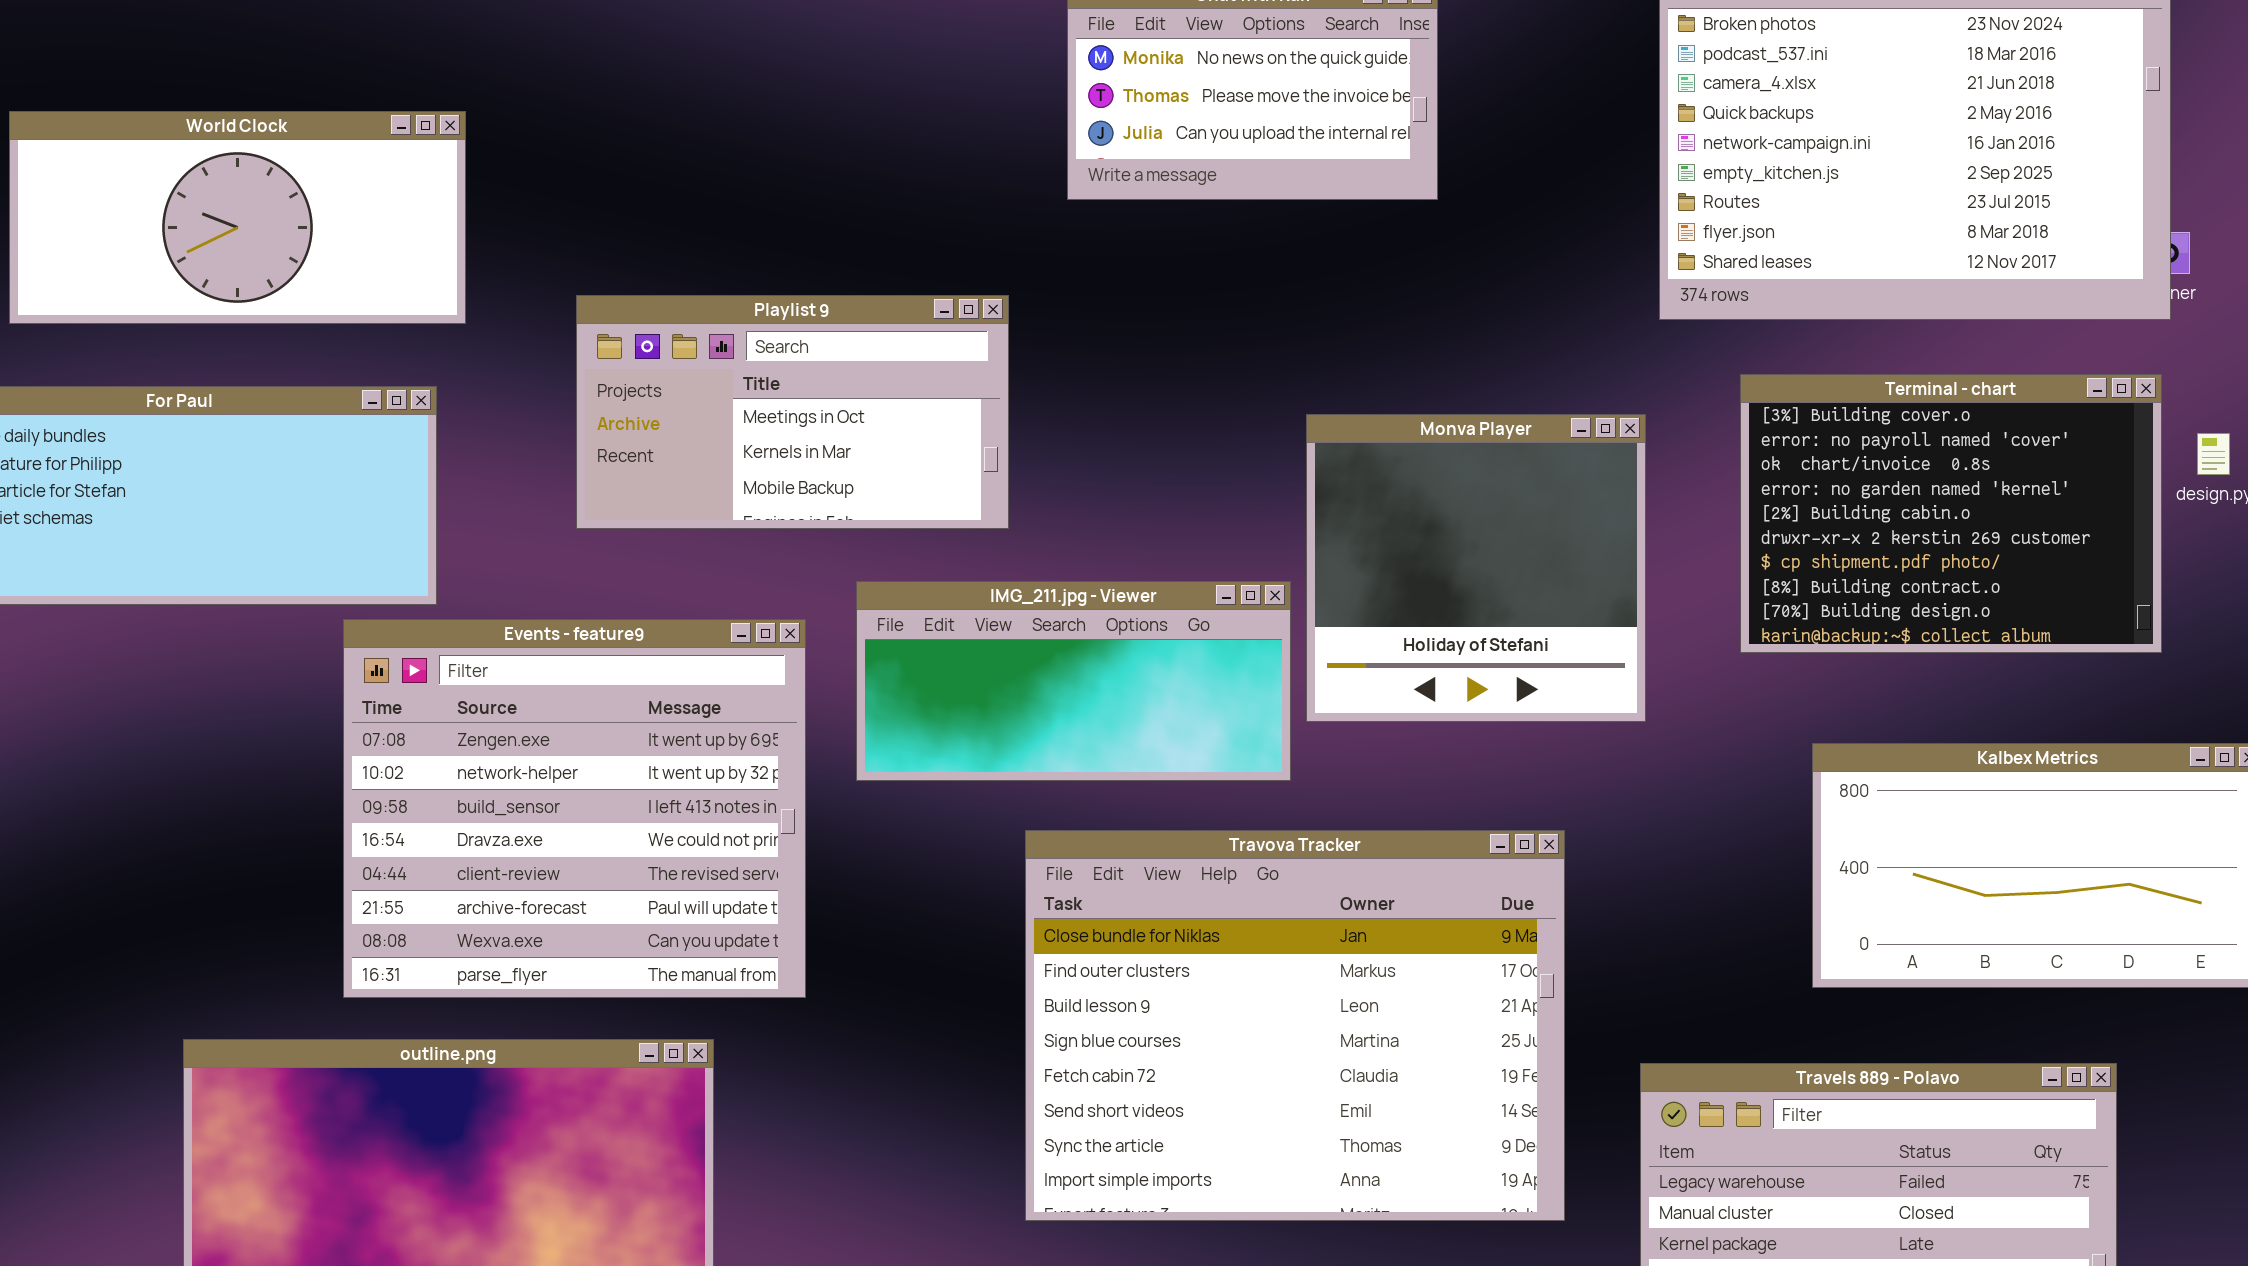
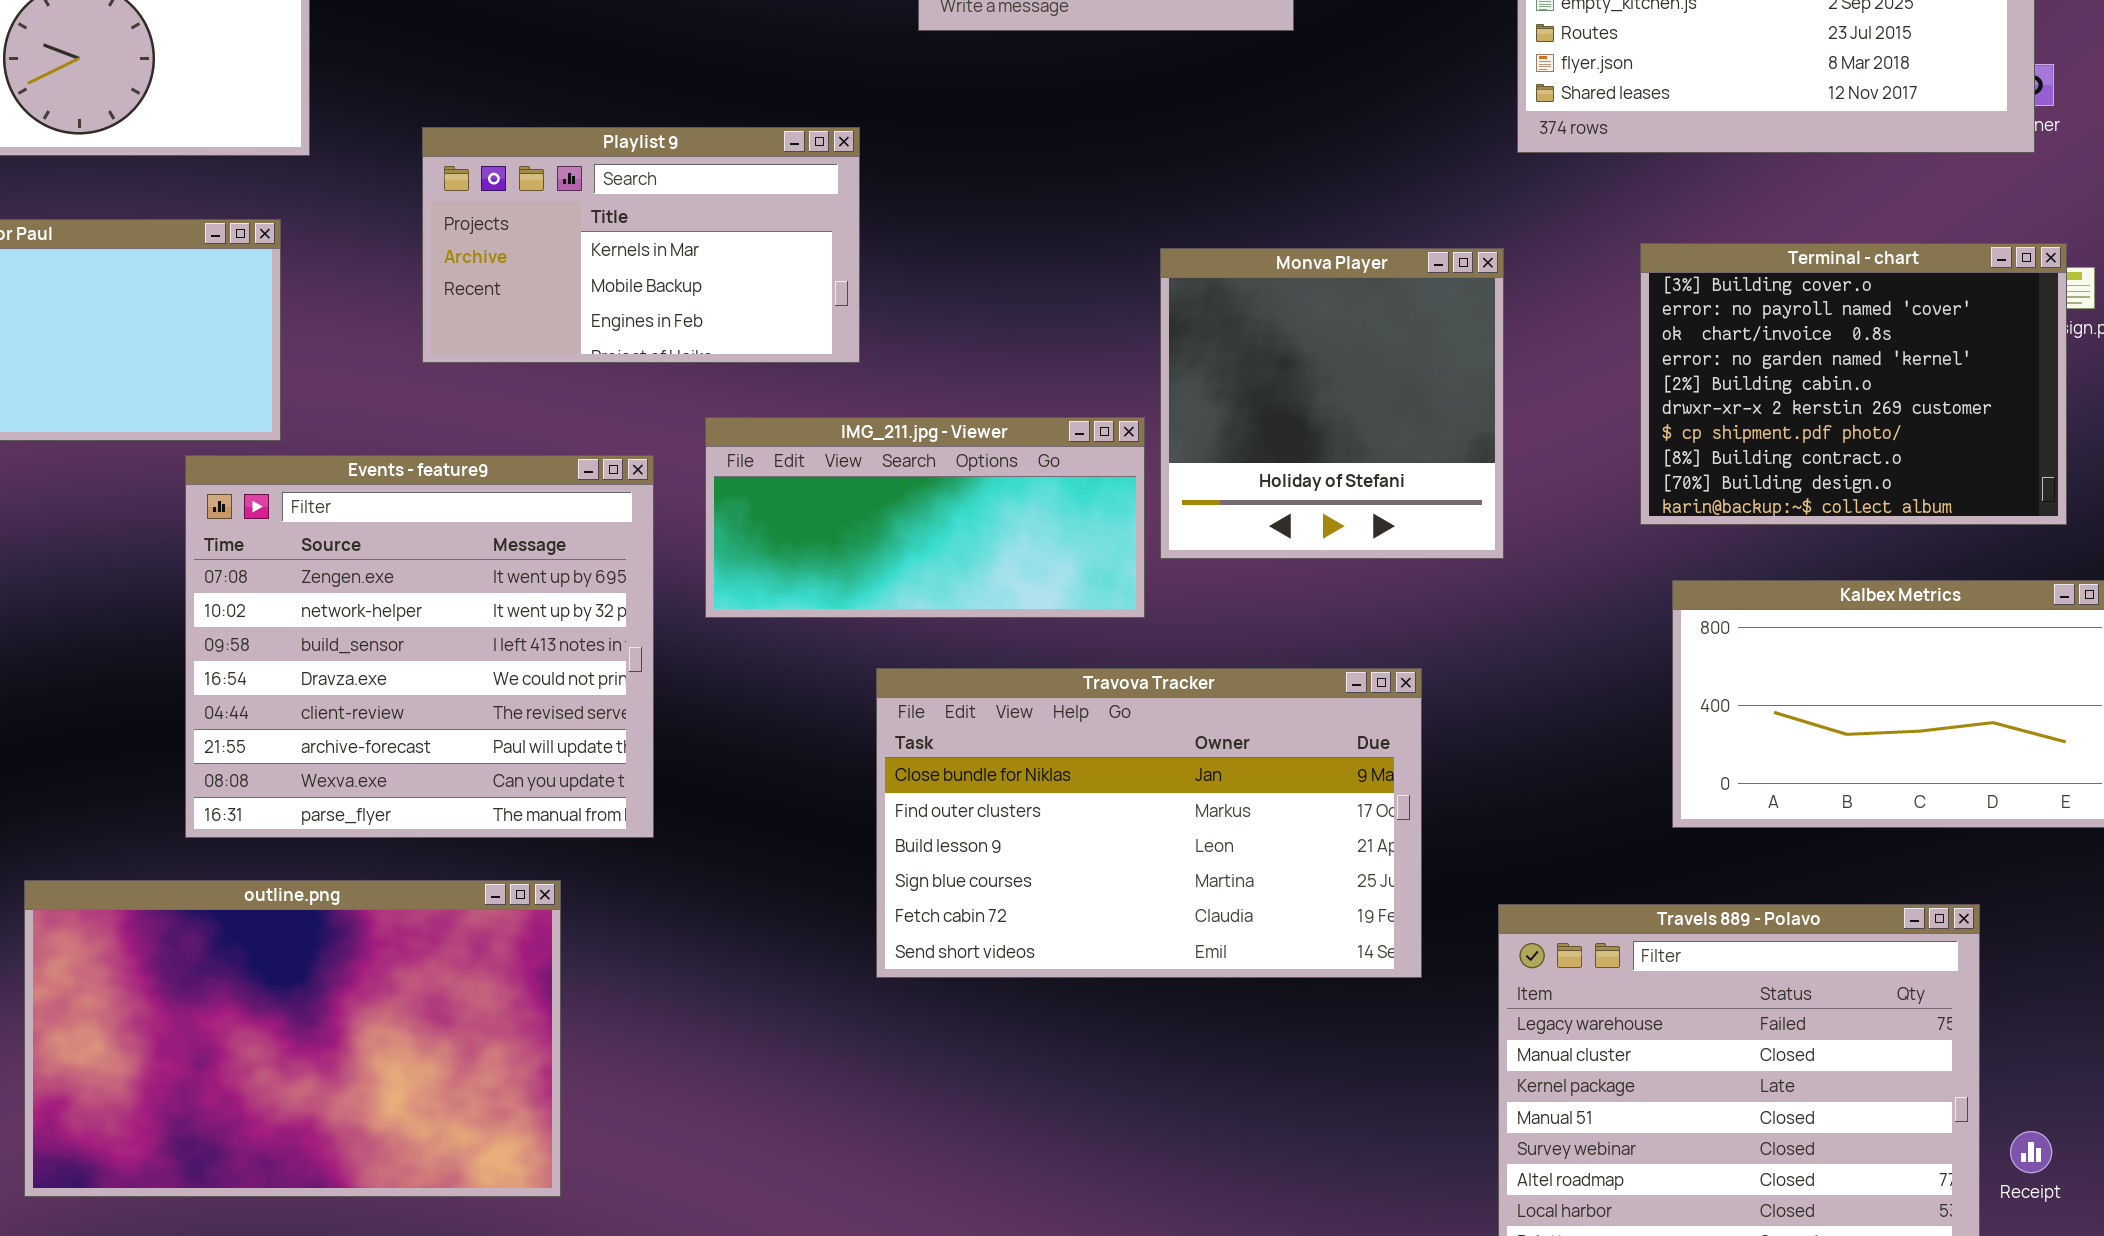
Playlist 9: [576,295,1009,529] -> [422,127,860,363], scrolled down 1 row
Terminal - chart: [1740,374,2162,653] -> [1640,243,2067,525], moved
Travova Tracker: [1025,830,1565,1221] -> [876,668,1422,978], resized

